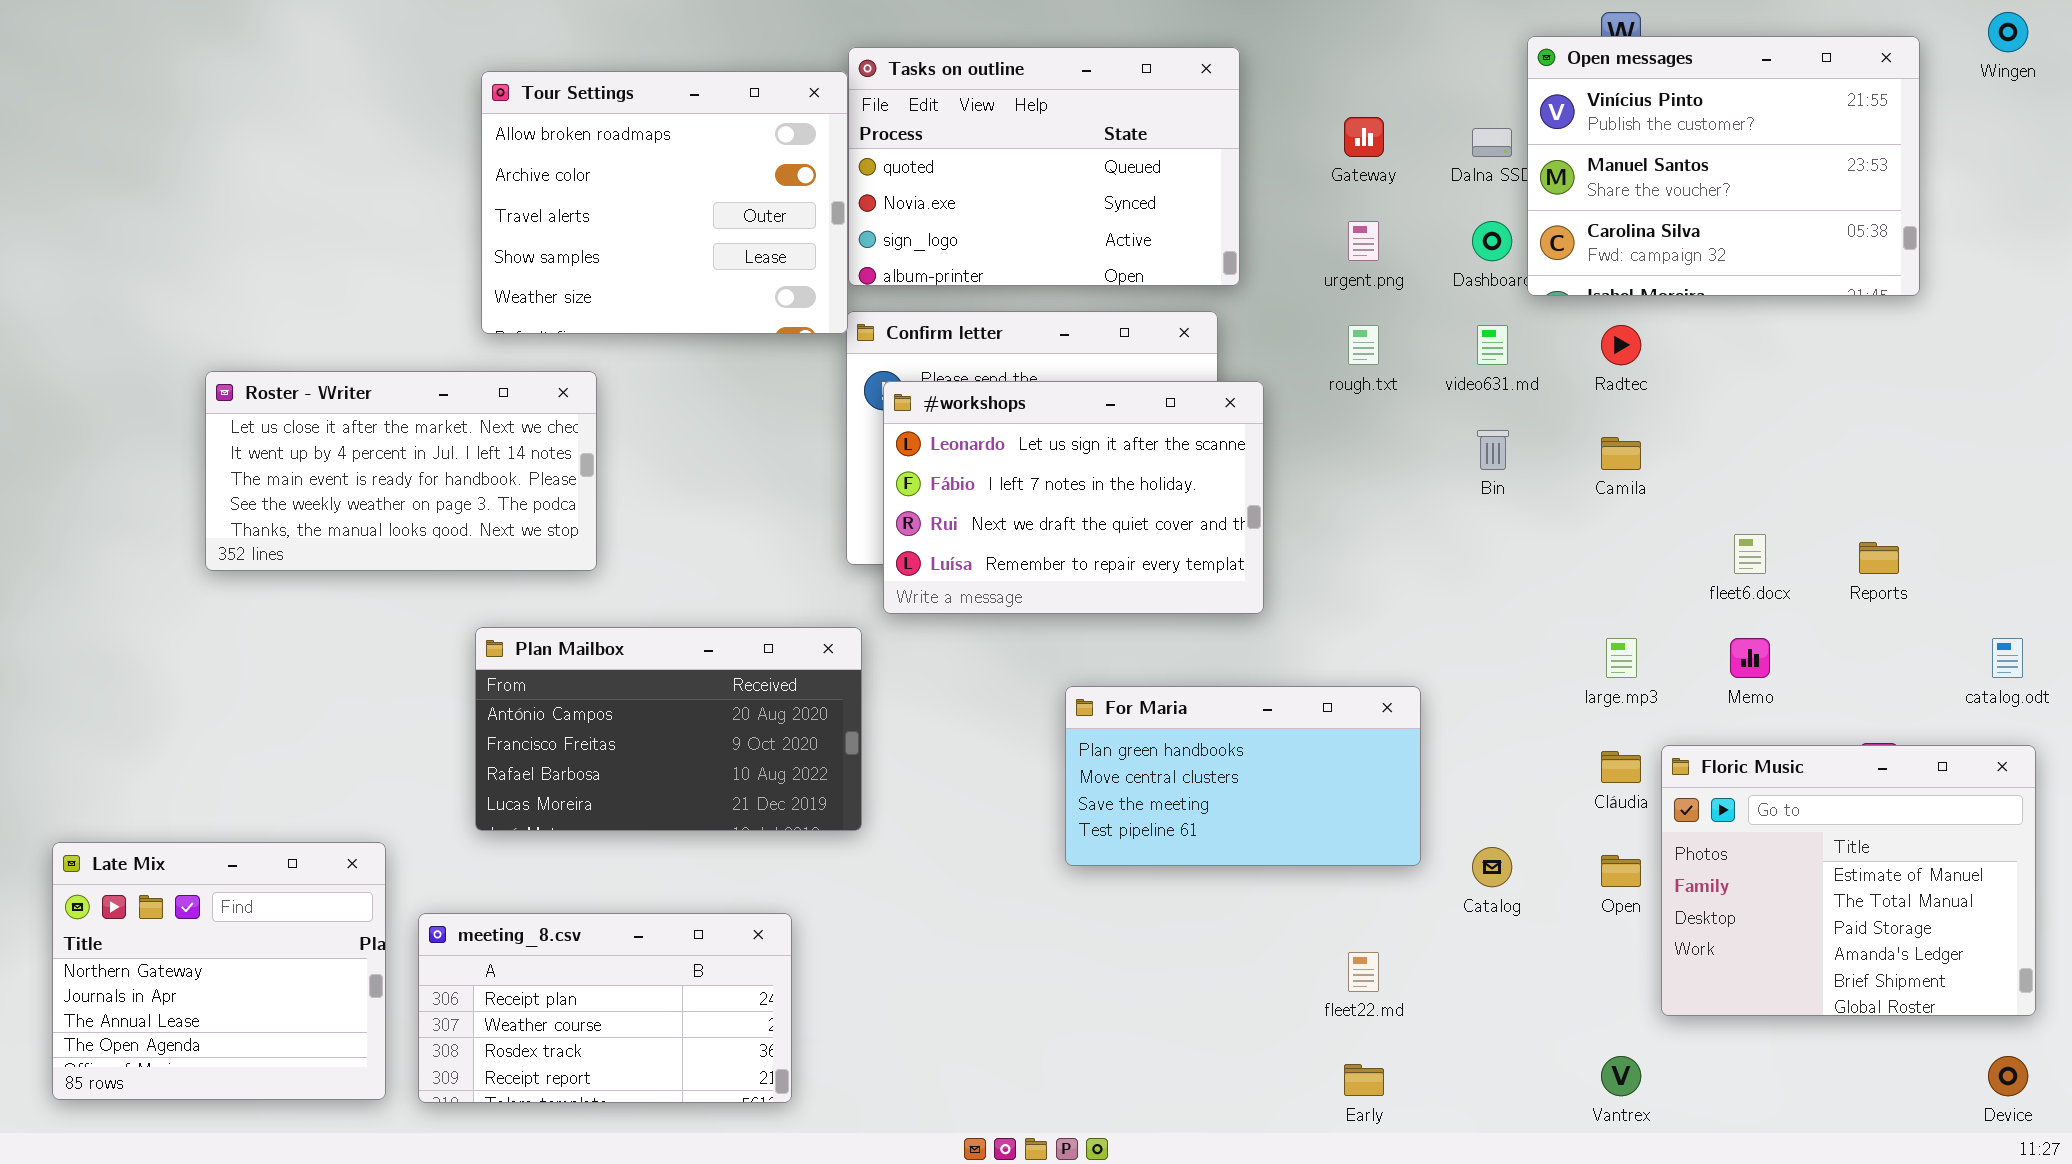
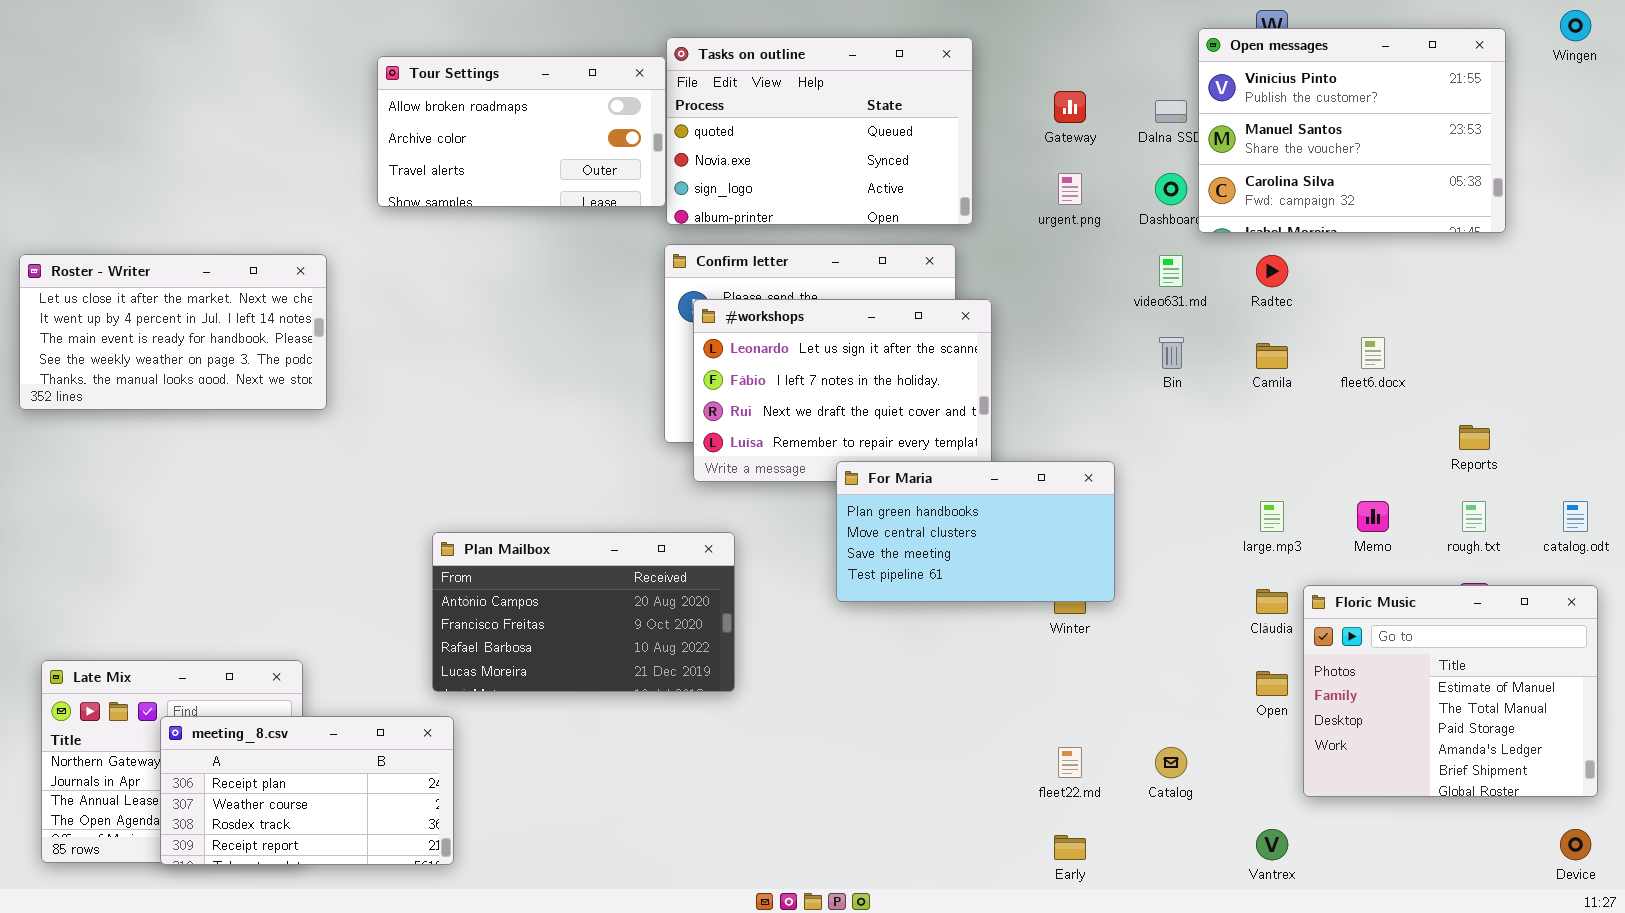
Tour Settings: [481,71,848,334] -> [377,56,666,207], resized
rough.txt: [1348,325,1379,365] -> [1462,501,1486,532], moved
Roster - Writer: [205,371,597,571] -> [19,254,327,410], moved
fleet6.docx: [1734,534,1766,574] -> [1361,337,1385,369], moved
Plan Mailbox: [475,627,862,831] -> [432,532,735,692], moved
For Maria: [1065,686,1421,866] -> [836,461,1115,602], moved
Catalog: [1472,847,1512,887] -> [1155,747,1187,778], moved
meeting_8.csv: [418,913,792,1103] -> [160,716,454,865], moved

